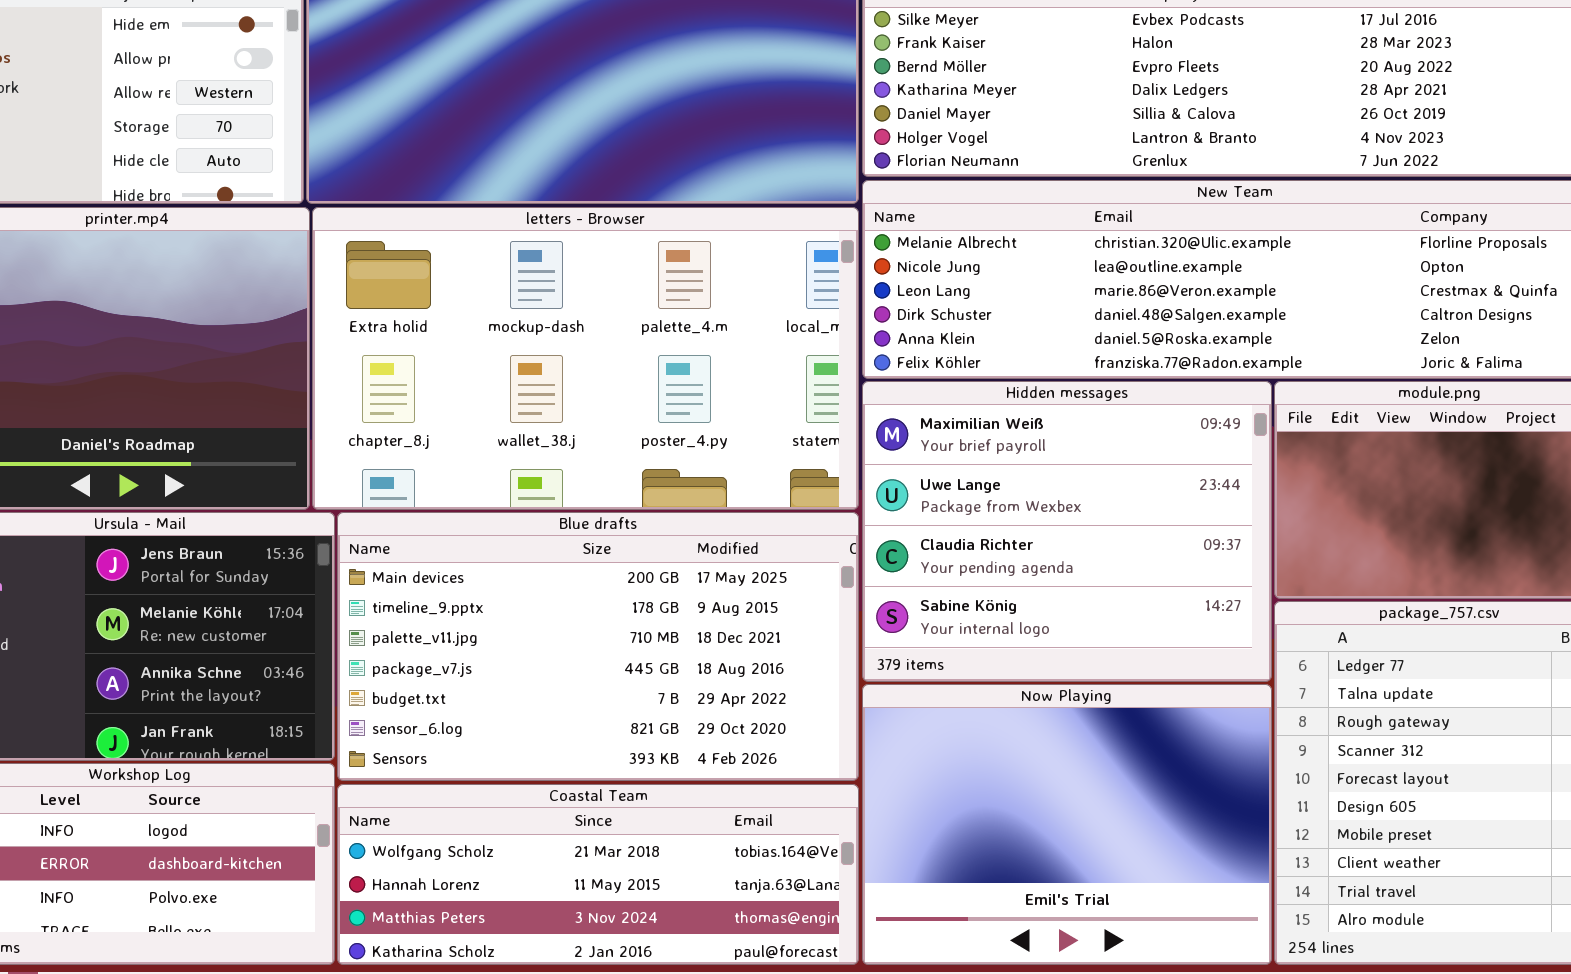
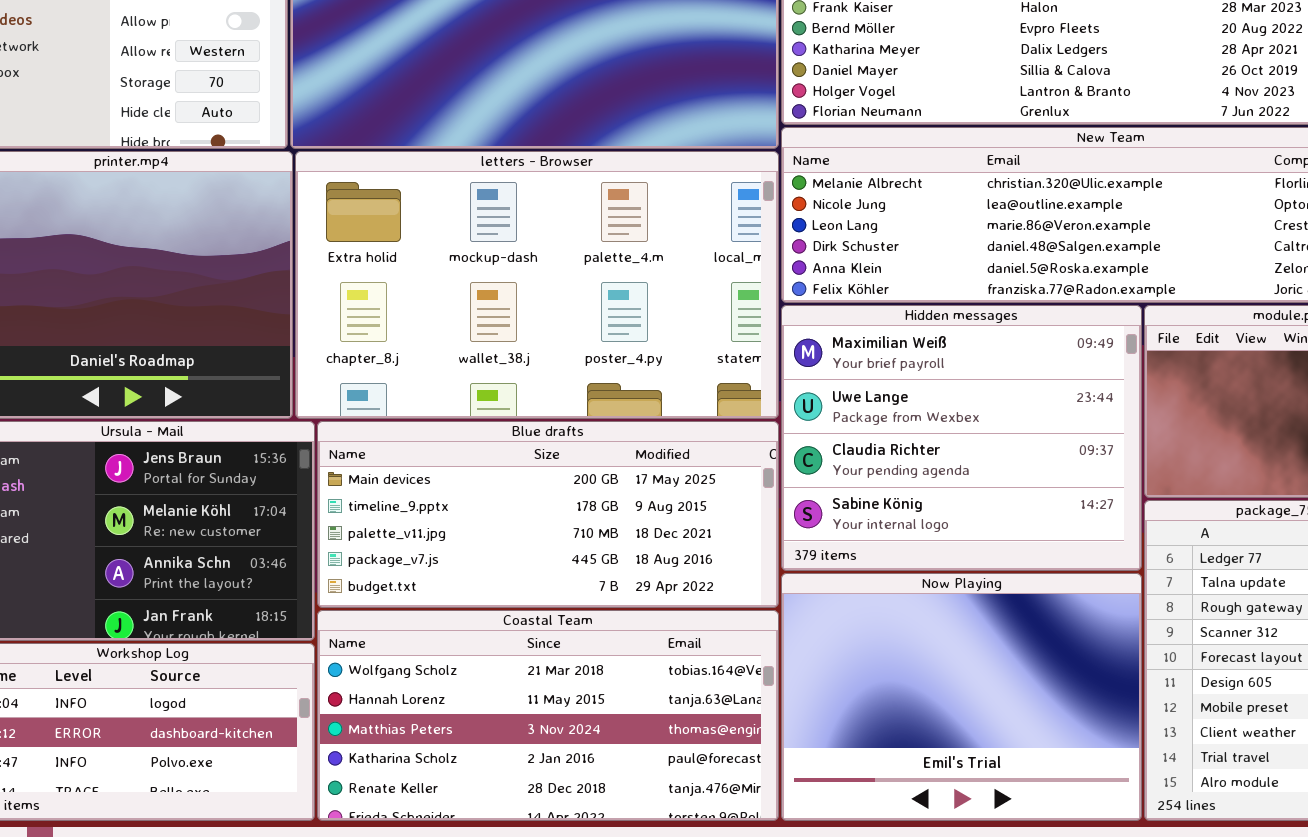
Blue drafts: [337,512,859,781] -> [317,421,779,608], resized
Coastal Team: [337,784,859,965] -> [317,610,779,821], resized

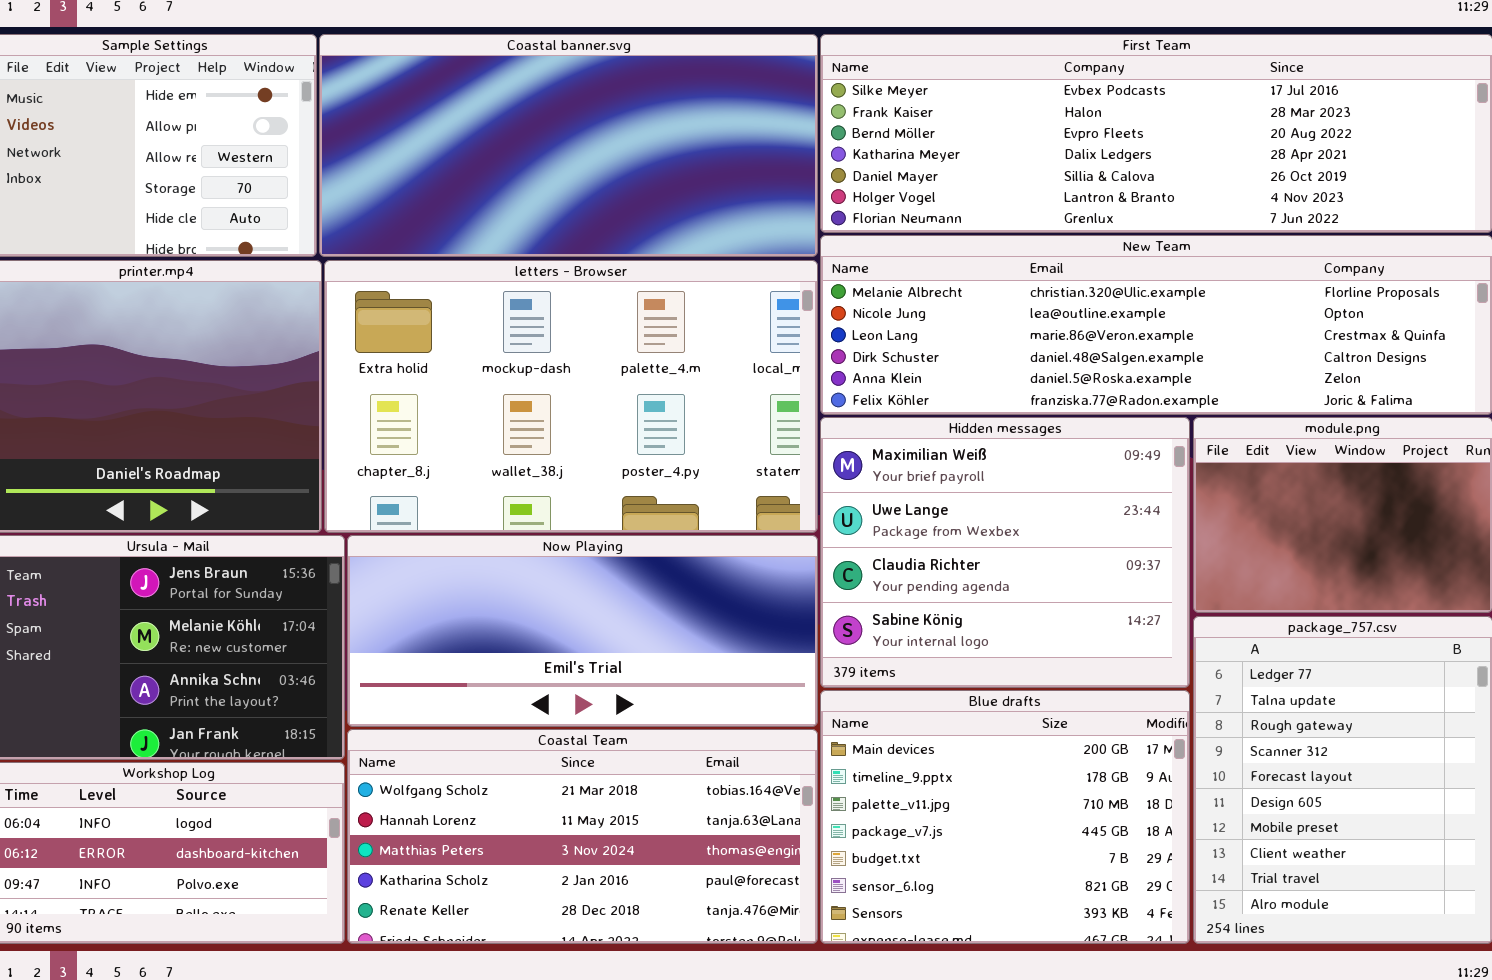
Blue drafts: [317,421,779,608] -> [820,690,1190,944], moved, resized
Now Playing: [781,573,1142,821] -> [347,535,818,727], moved, resized

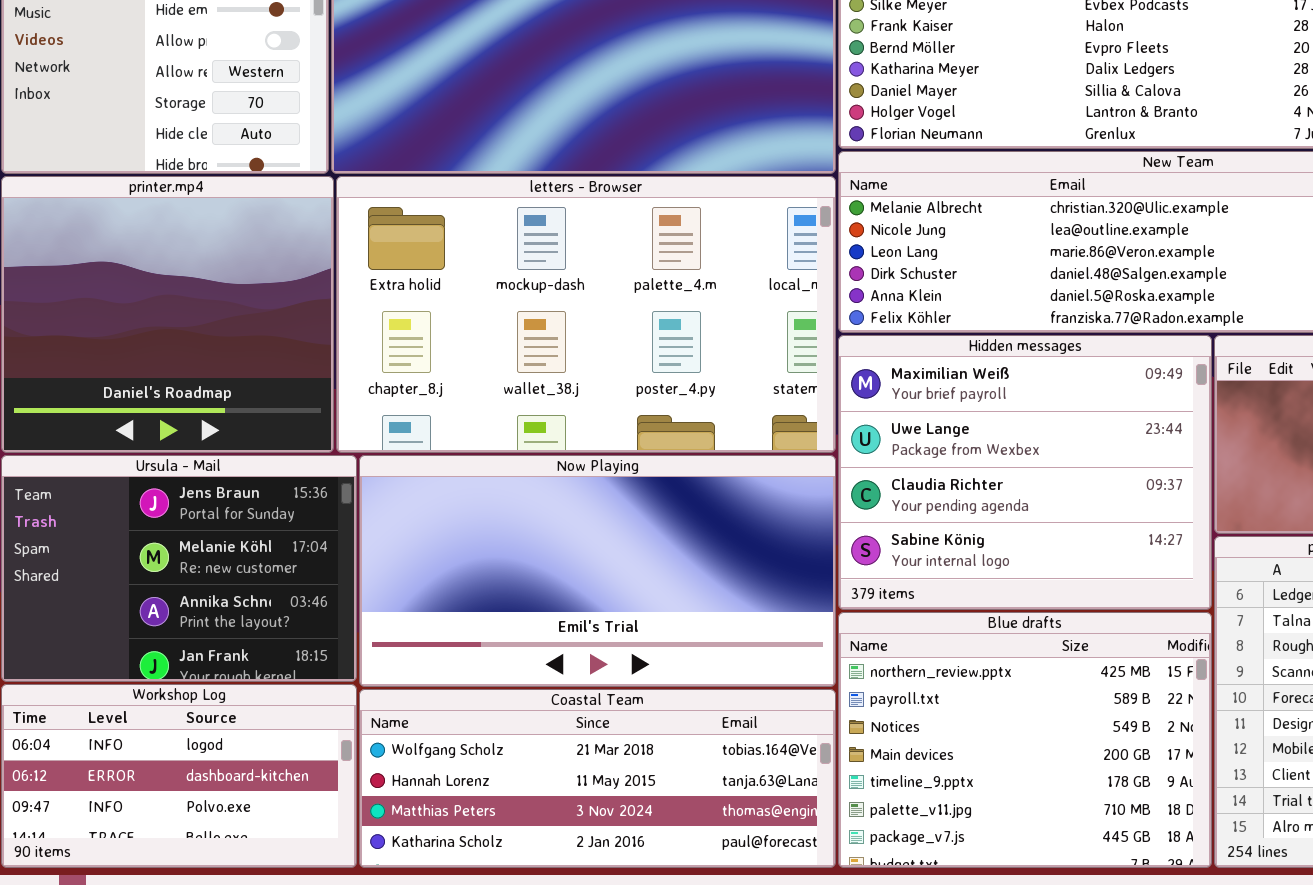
Now Playing: [347,535,818,727] -> [359,455,836,687], resized
Blue drafts: [820,690,1190,944] -> [838,612,1212,868], scrolled up 3 rows
Coastal Team: [347,729,818,944] -> [359,689,836,868], resized

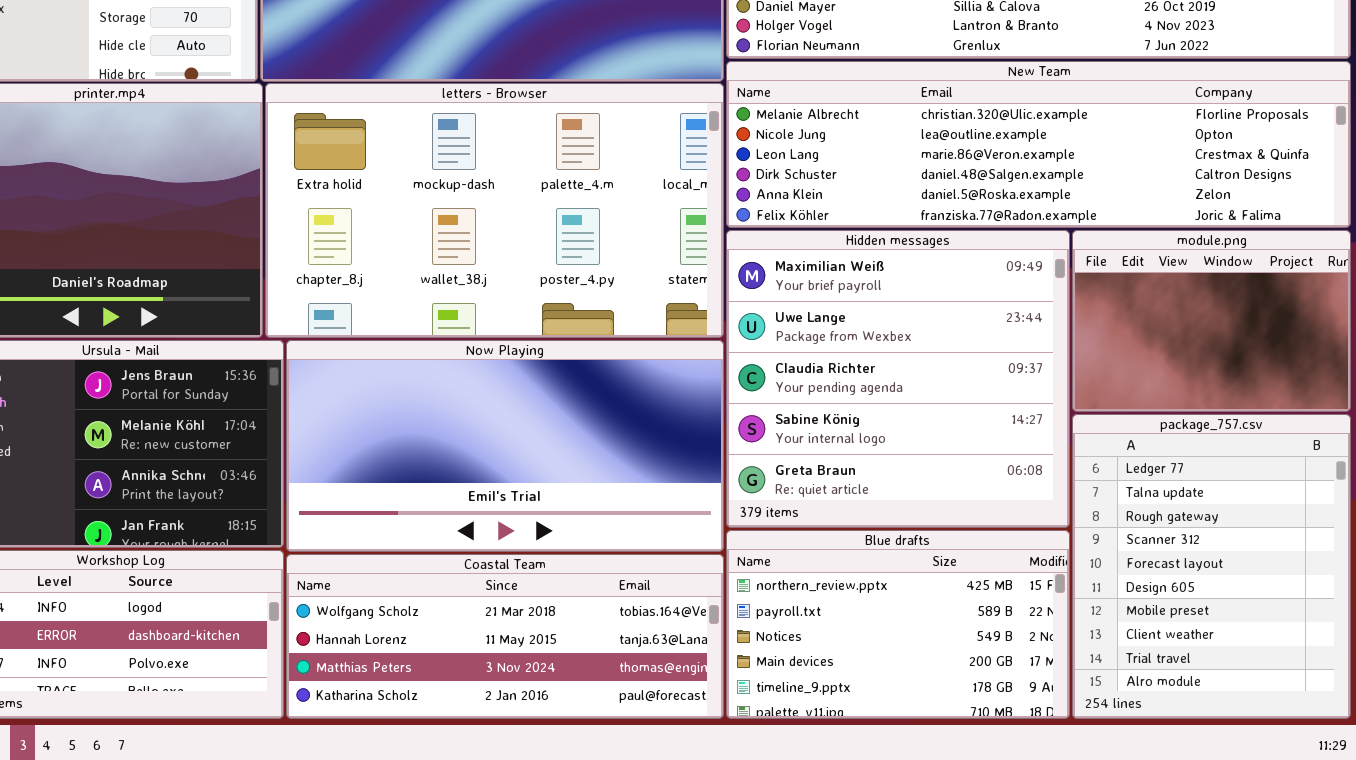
Hidden messages: [838,335,1212,610] -> [726,230,1070,528], resized
Blue drafts: [838,612,1212,868] -> [726,530,1070,719], resized

